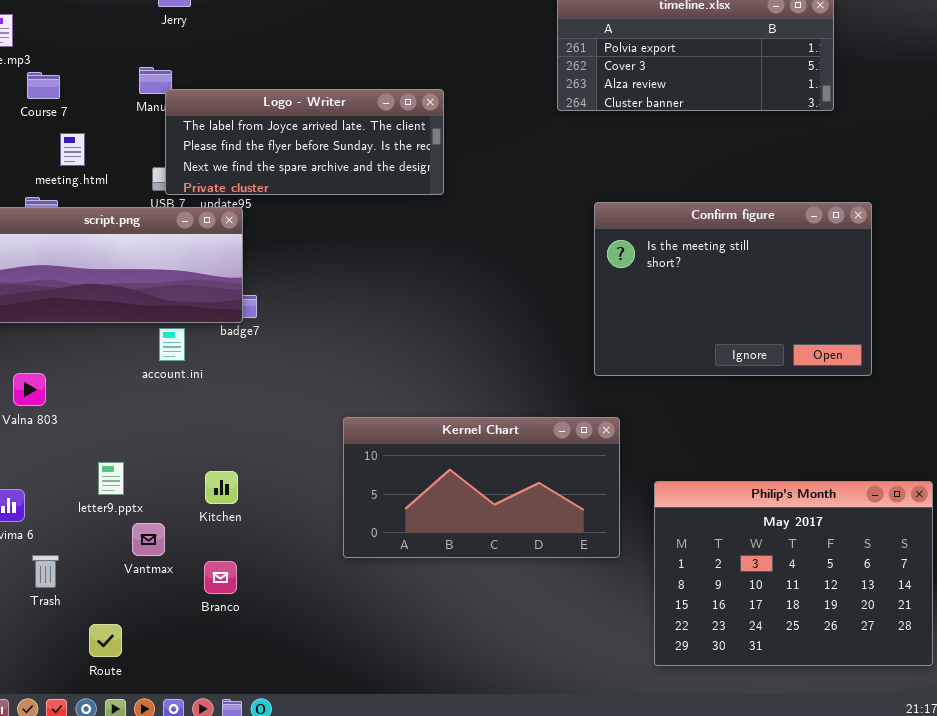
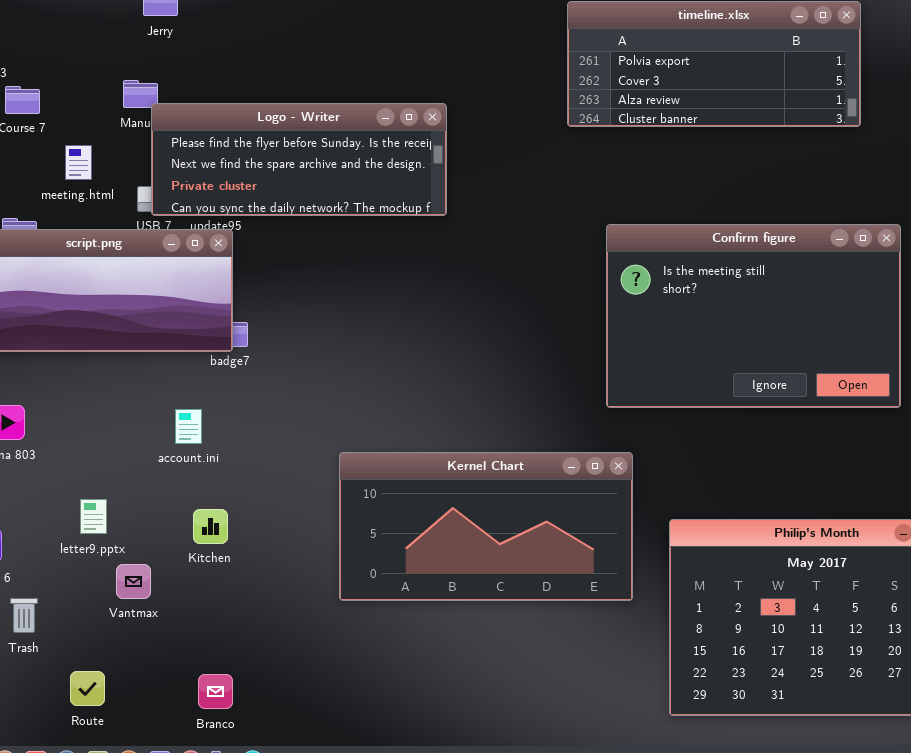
Logo - Writer: [165,89,444,195] -> [151,103,447,216], scrolled down 1 row
meeting.html: [60,133,85,166] -> [65,145,92,180], moved
account.ini: [159,328,185,361] -> [175,409,202,444], moved
Branco: [204,561,237,594] -> [198,674,233,709], moved

